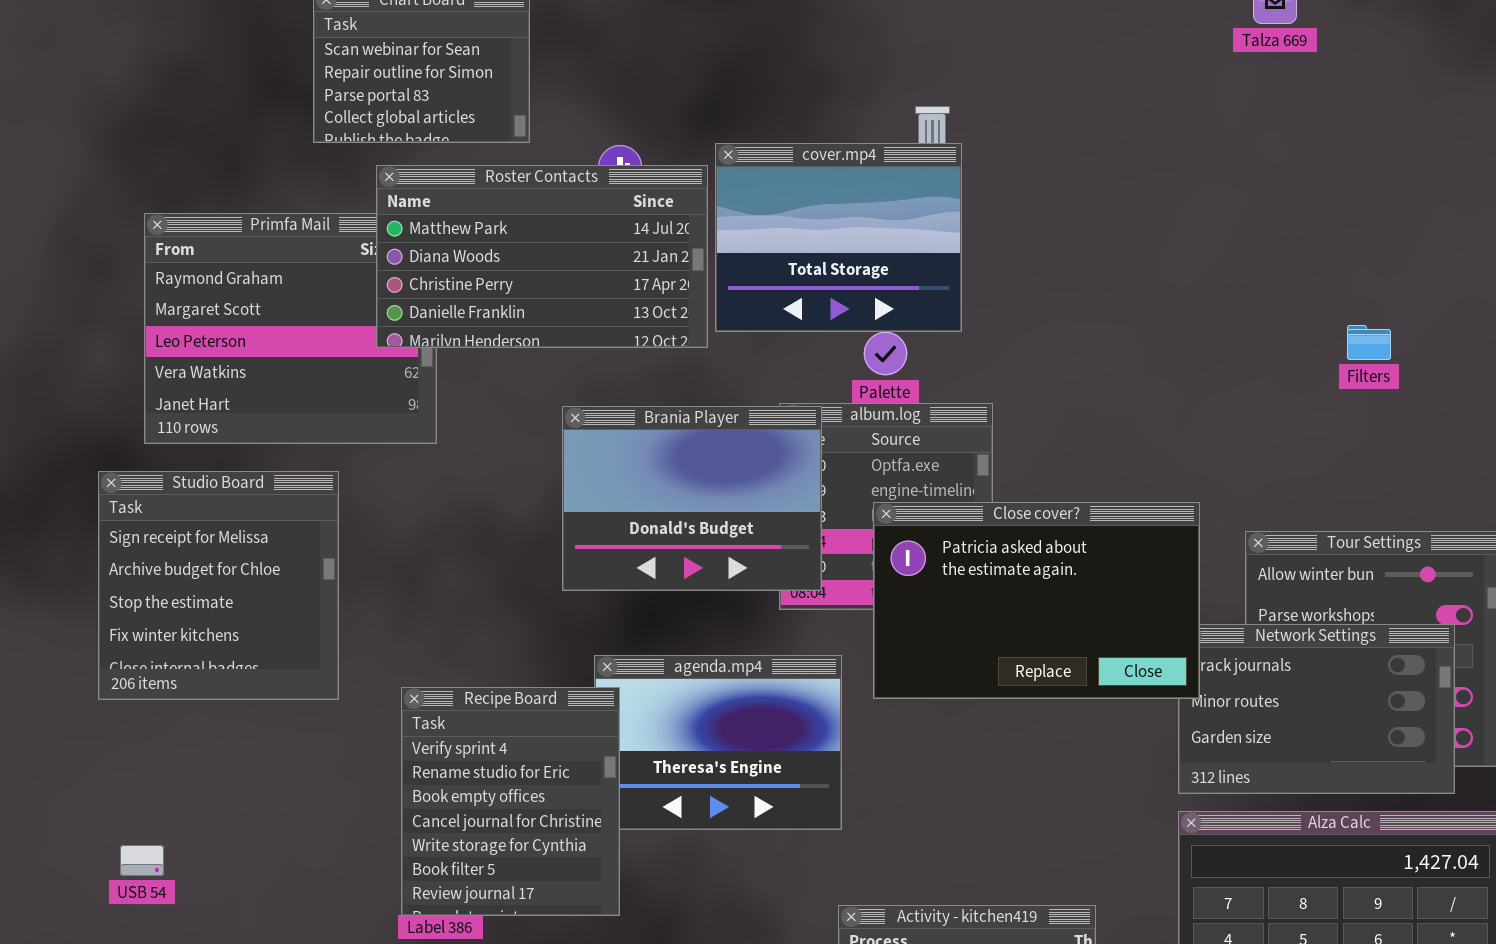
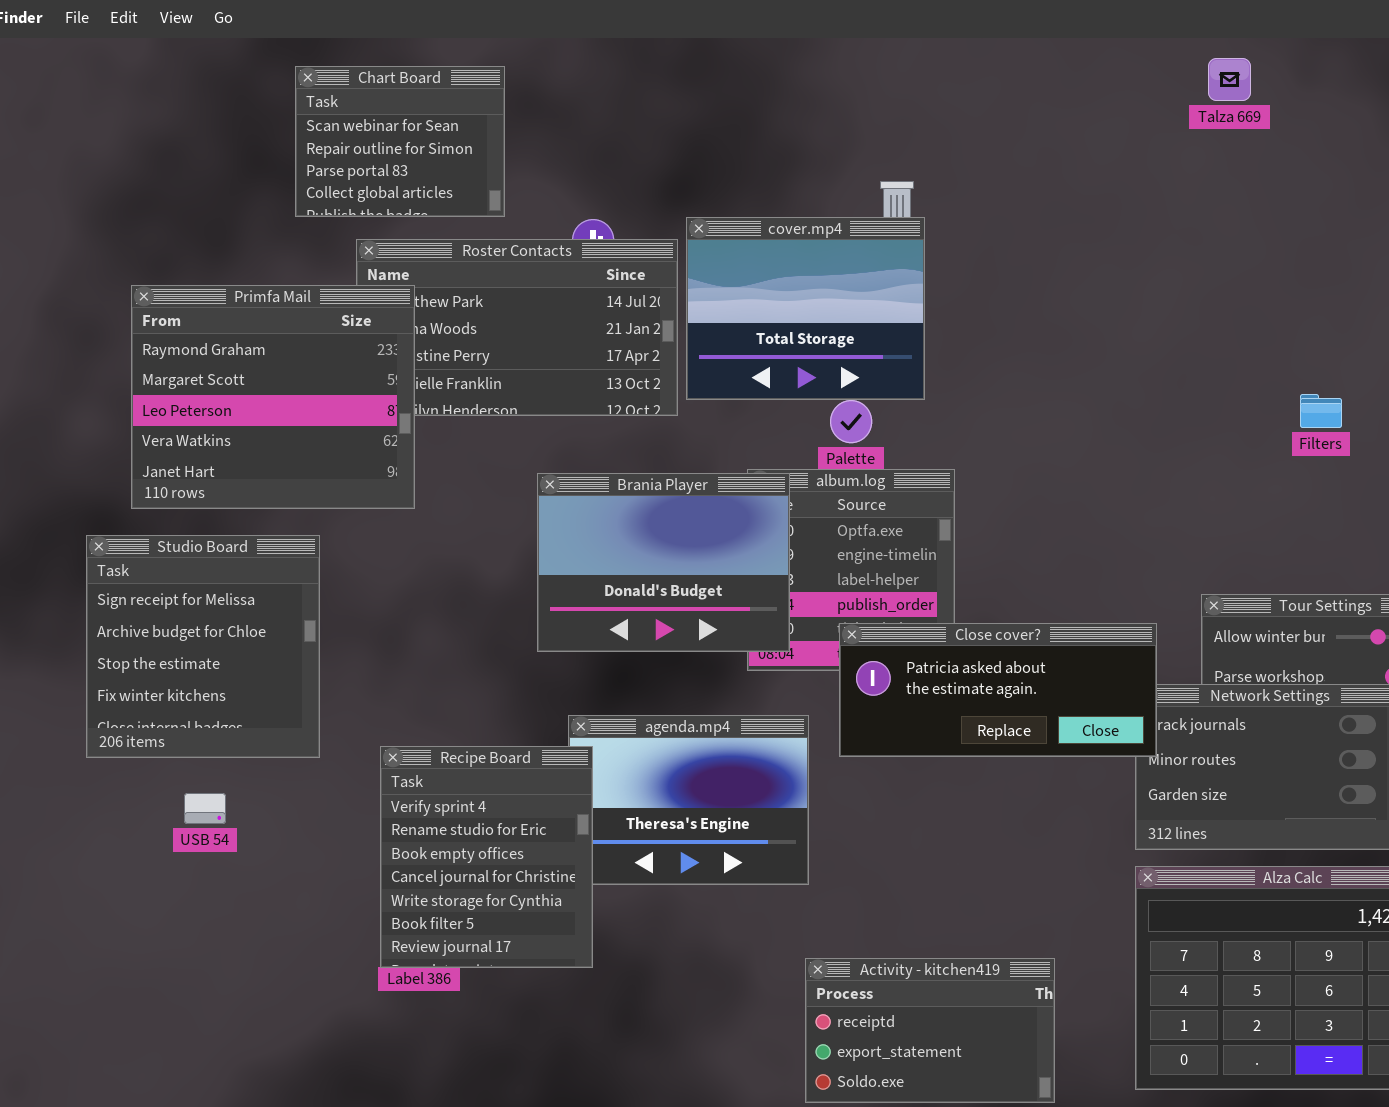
Primfa Mail: [144,213,437,444] -> [131,285,415,509], raised
Close cover?: [873,502,1200,699] -> [839,623,1157,757], resized
USB 54: [120,845,164,876] -> [184,793,226,824], moved

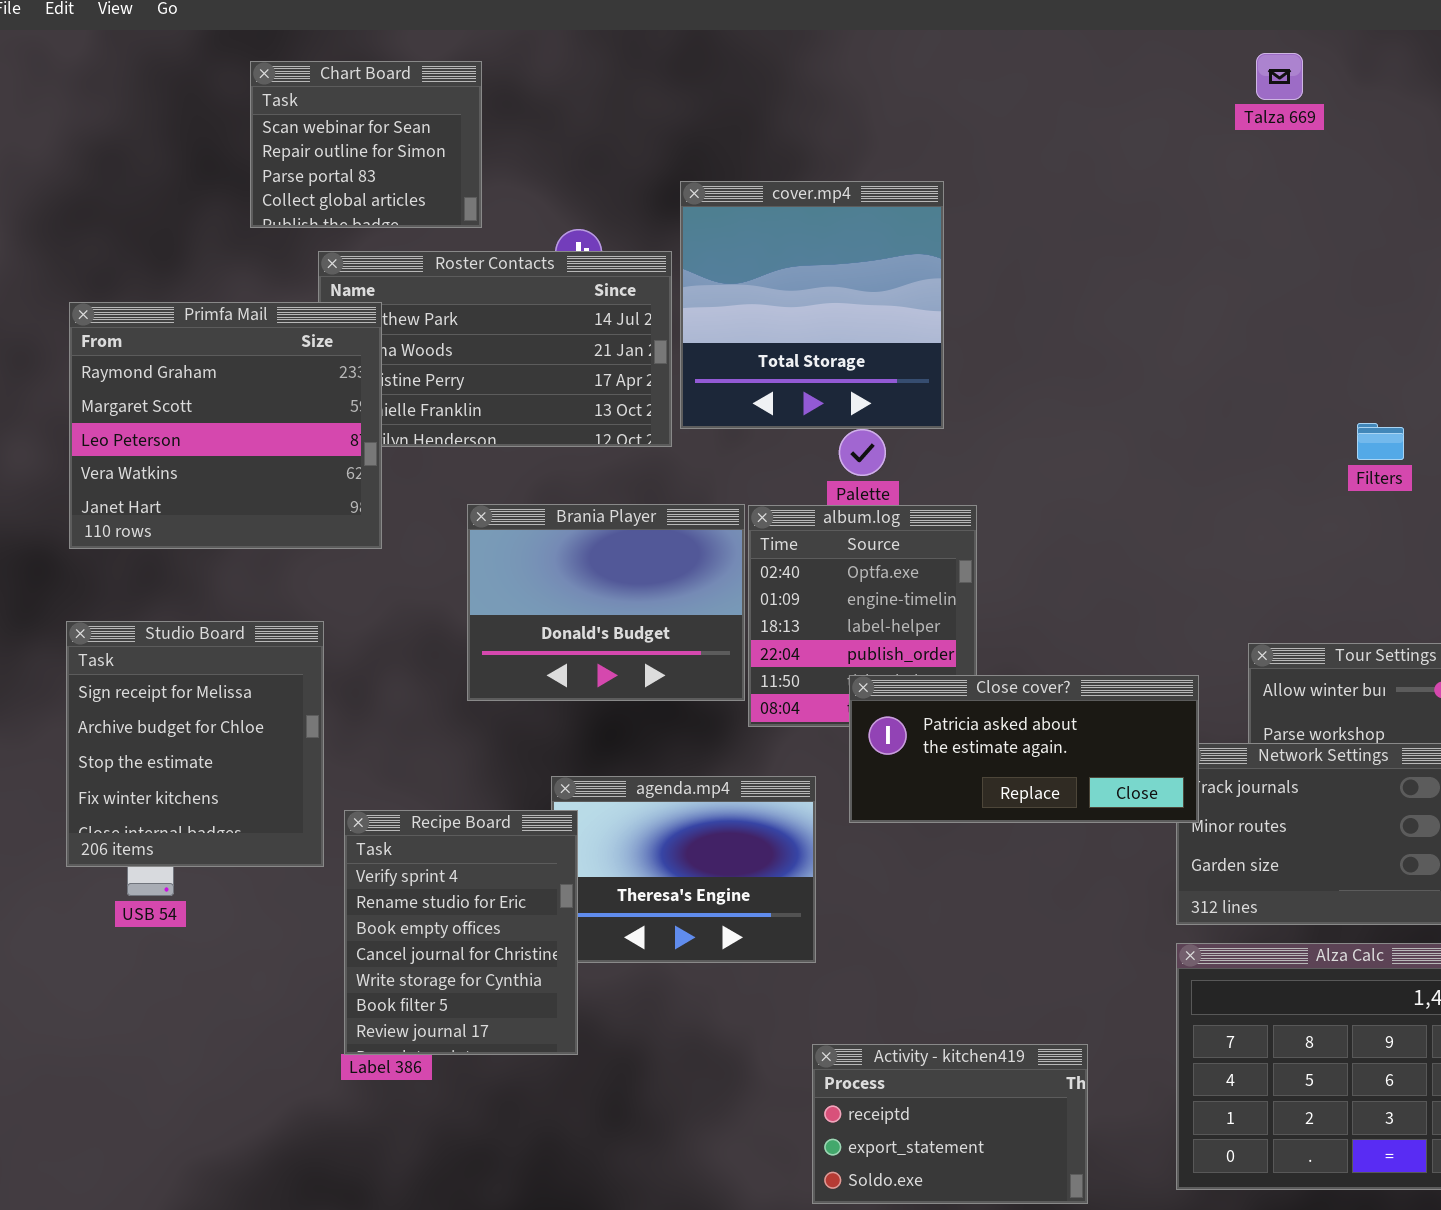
cover.mp4: [686,217,925,400] -> [680,181,944,429], resized
Brania Player: [537,473,790,652] -> [467,504,745,701], moved
Studio Board: [86,535,320,758] -> [66,621,324,867], moved

